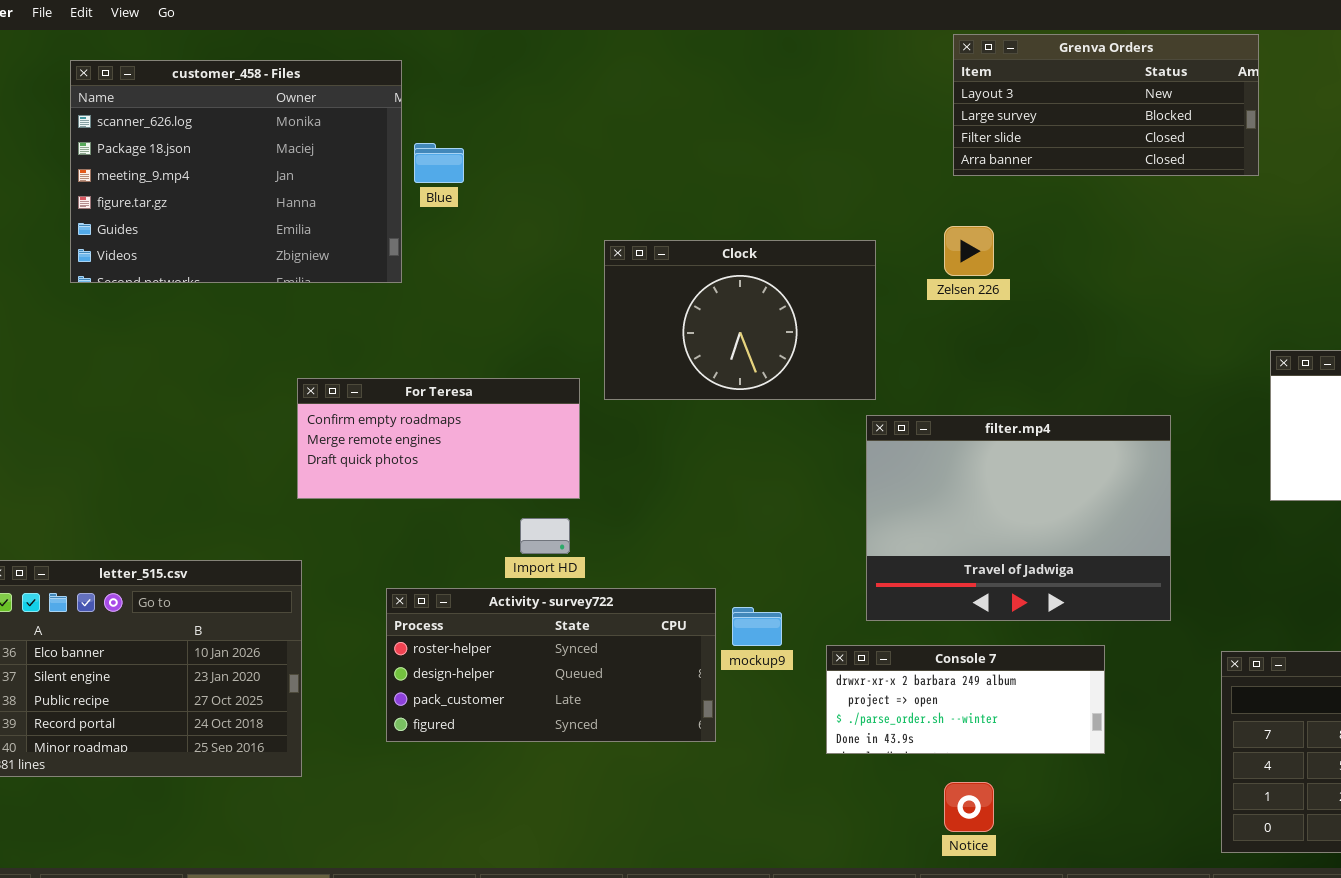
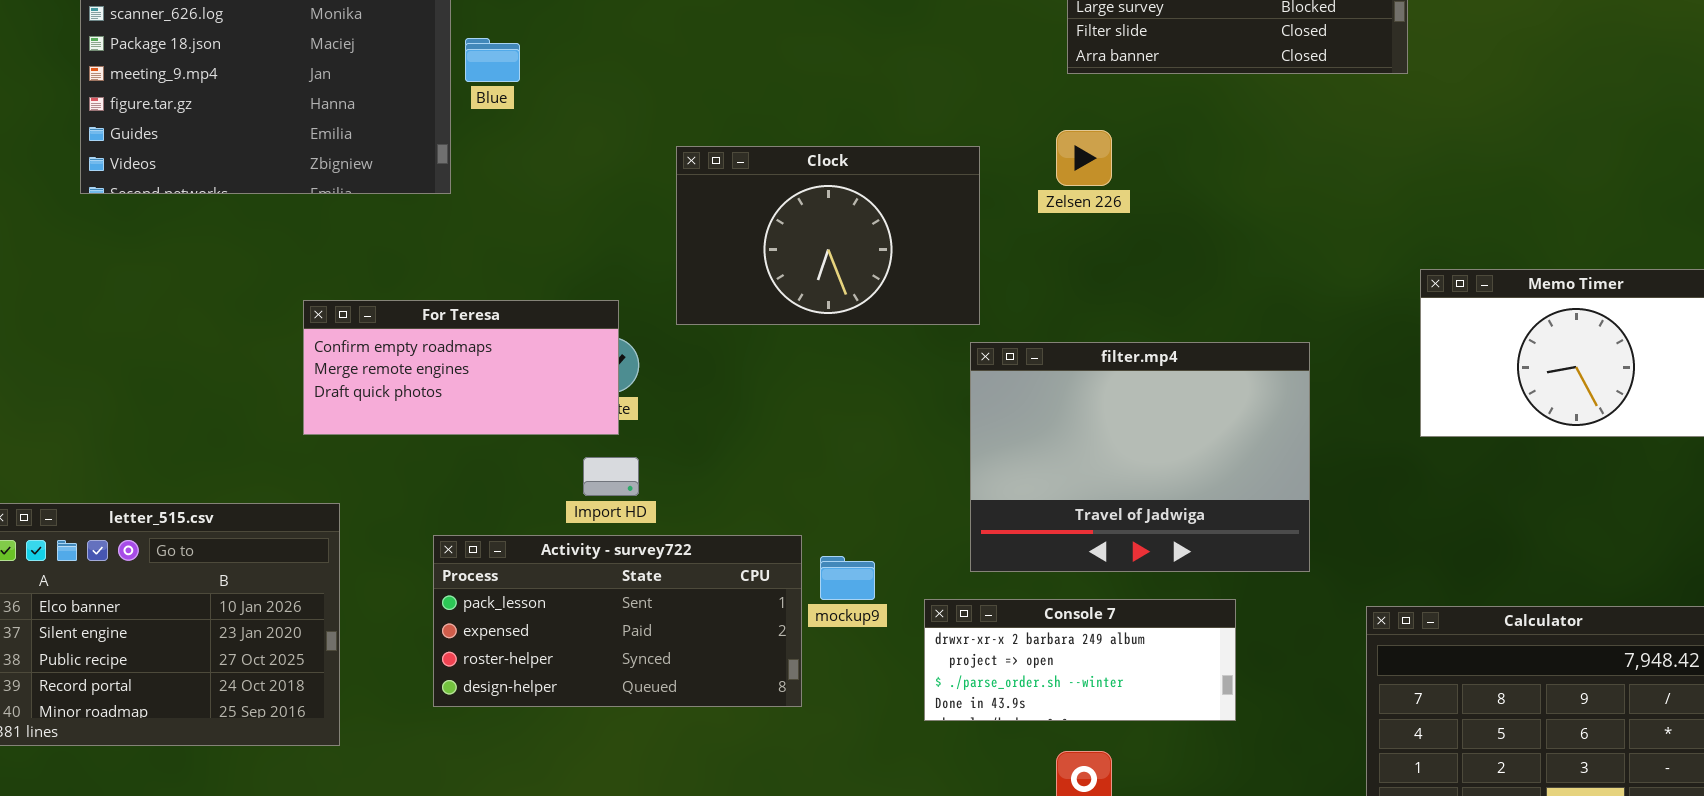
For Teresa: [297,378,580,499] -> [303,300,619,435], moved
Activity - survey722: [386,588,716,742] -> [433,535,802,707], scrolled up 2 rows

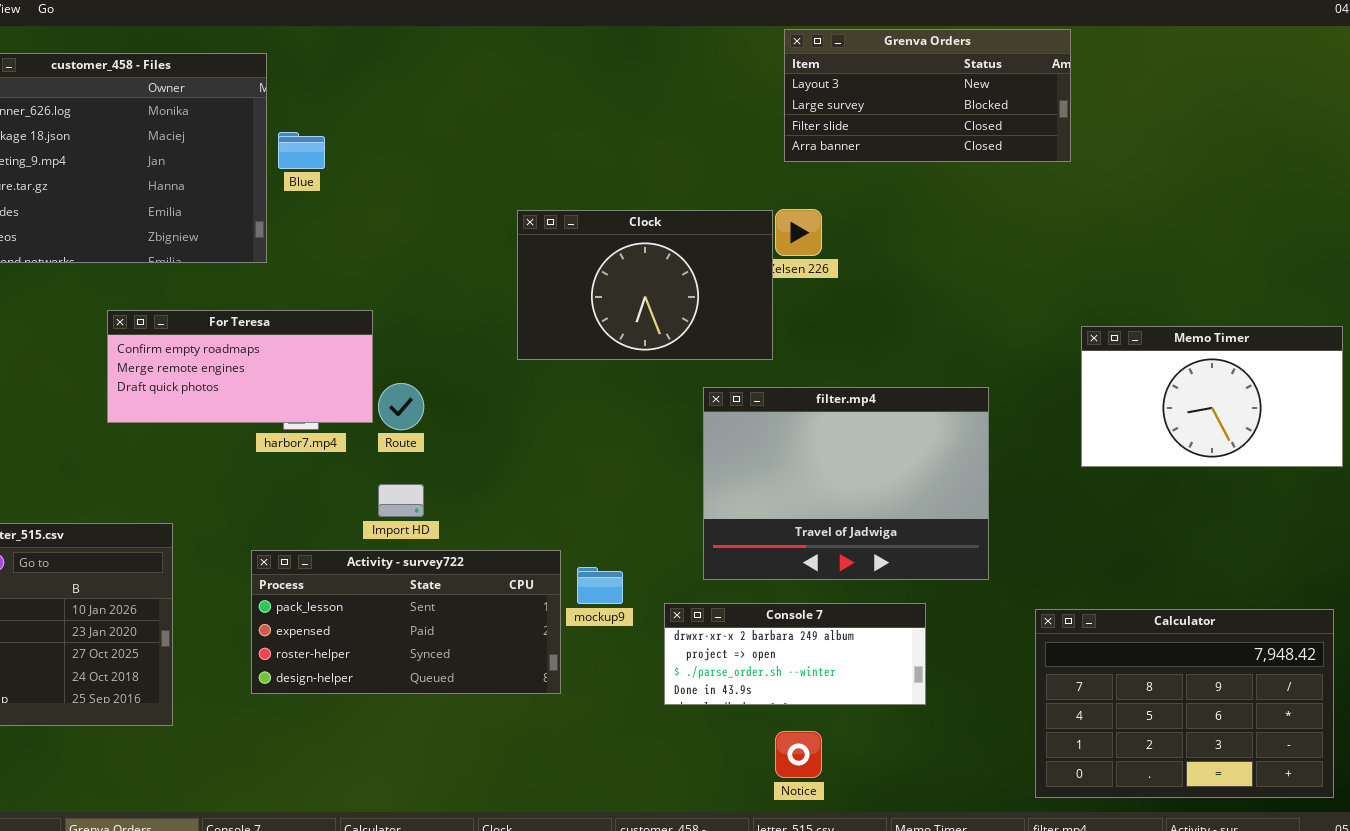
Clock: [676,146,980,325] -> [517,210,773,360], moved
For Teresa: [303,300,619,435] -> [107,310,373,423], moved

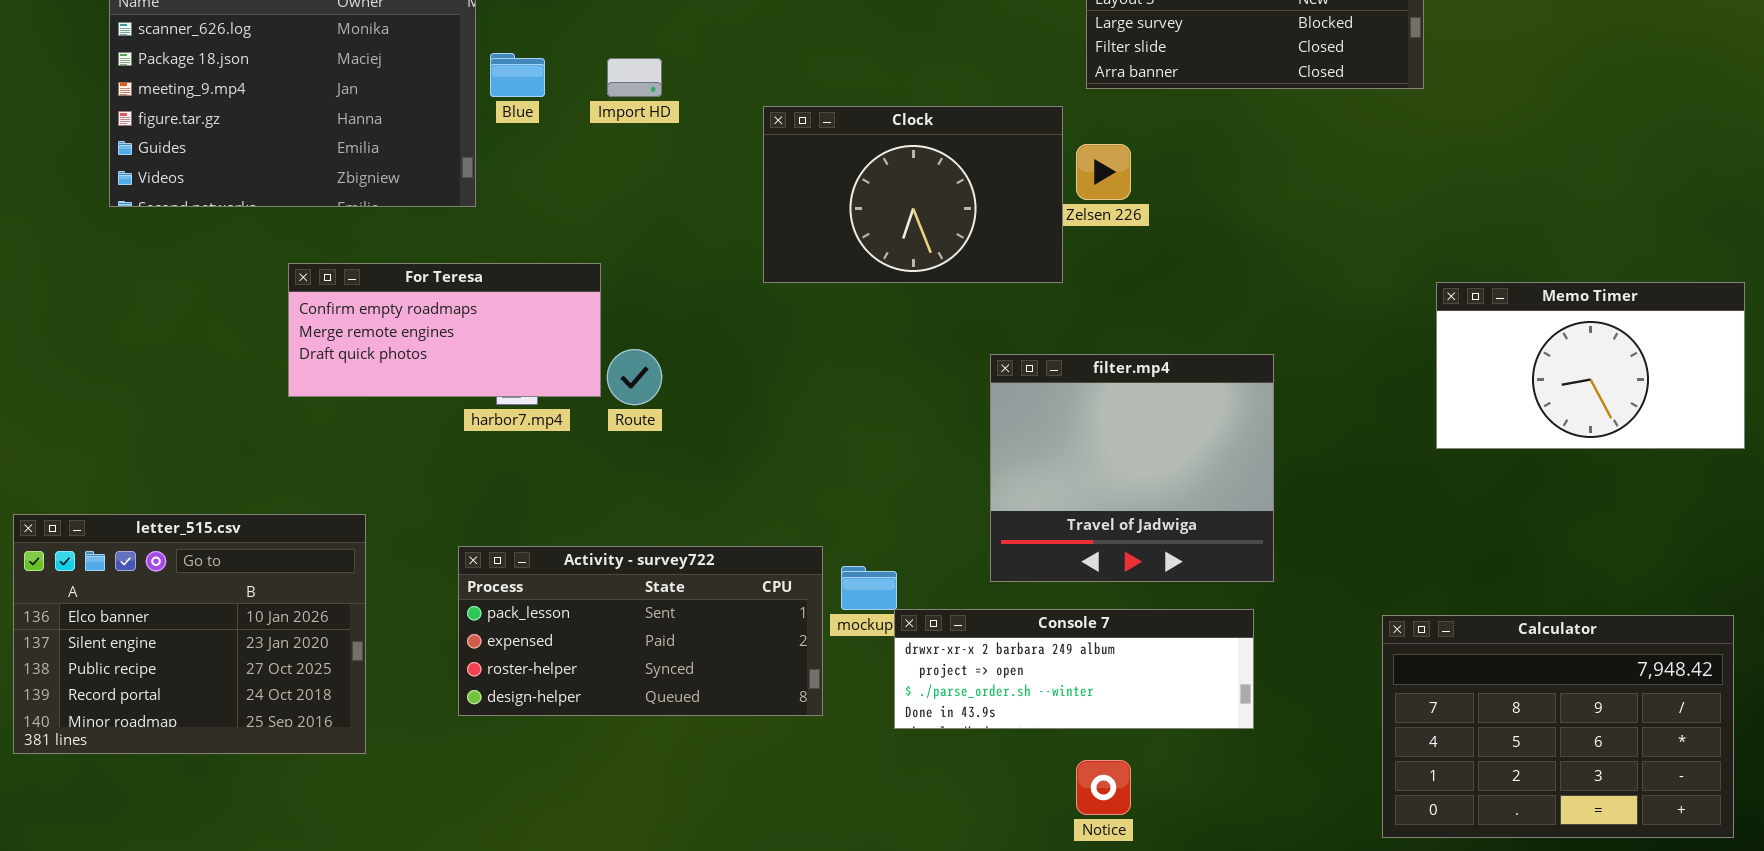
Clock: [517,210,773,360] -> [763,106,1063,283], moved
filter.mp4: [703,387,989,580] -> [990,354,1274,582], resized
Import HD: [378,484,424,517] -> [607,58,662,97], moved
Console 7: [664,603,926,705] -> [894,609,1254,729], resized

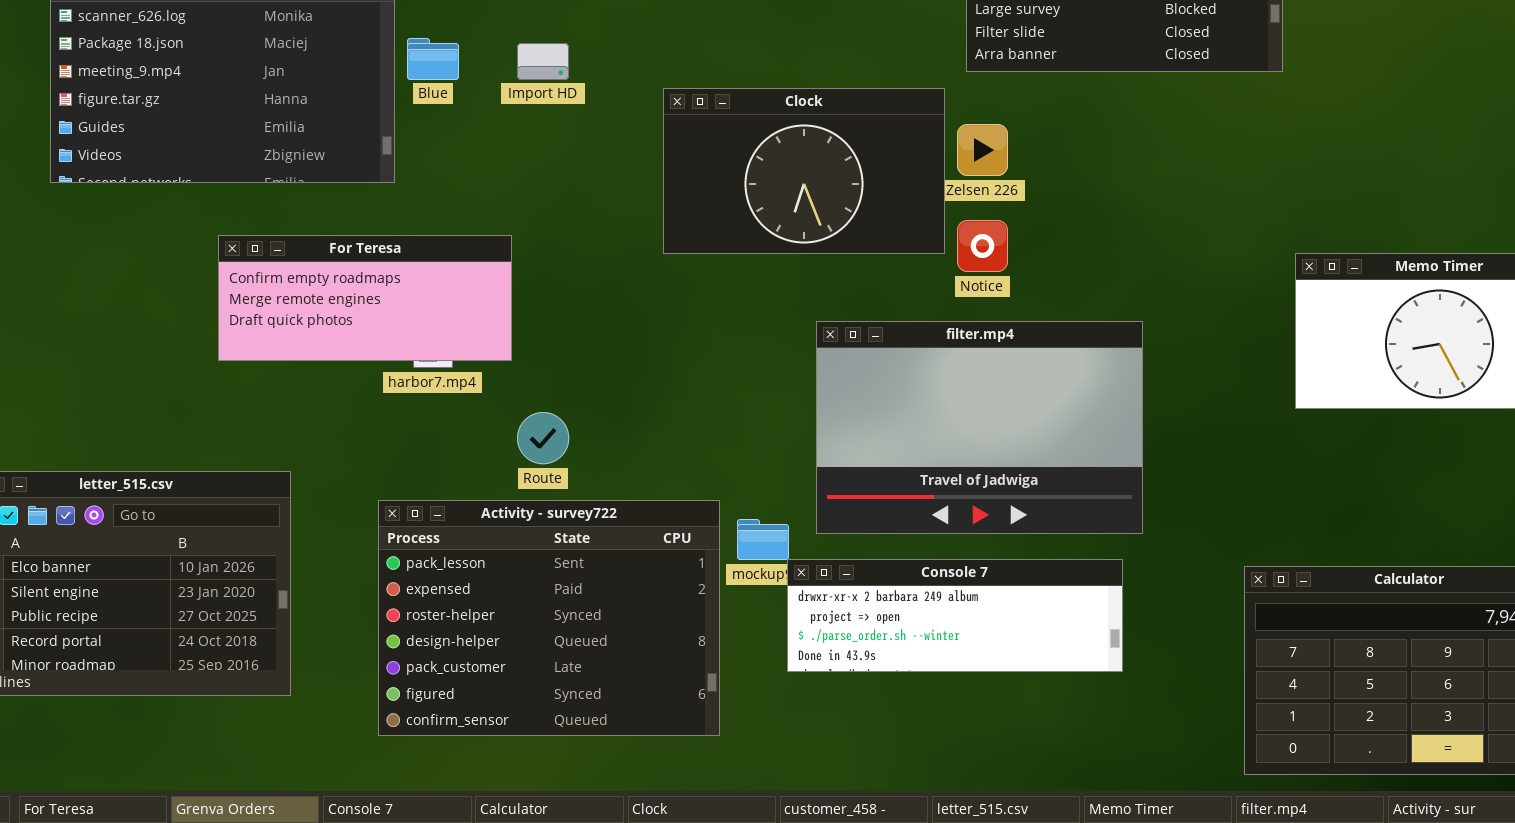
Route: [607,349,662,405] -> [517,412,569,464], moved
filter.mp4: [990,354,1274,582] -> [816,321,1143,534], resized
Activity - survey722: [458,546,823,716] -> [378,500,720,736], resized
Notice: [1076,760,1131,815] -> [957,220,1008,272], moved

